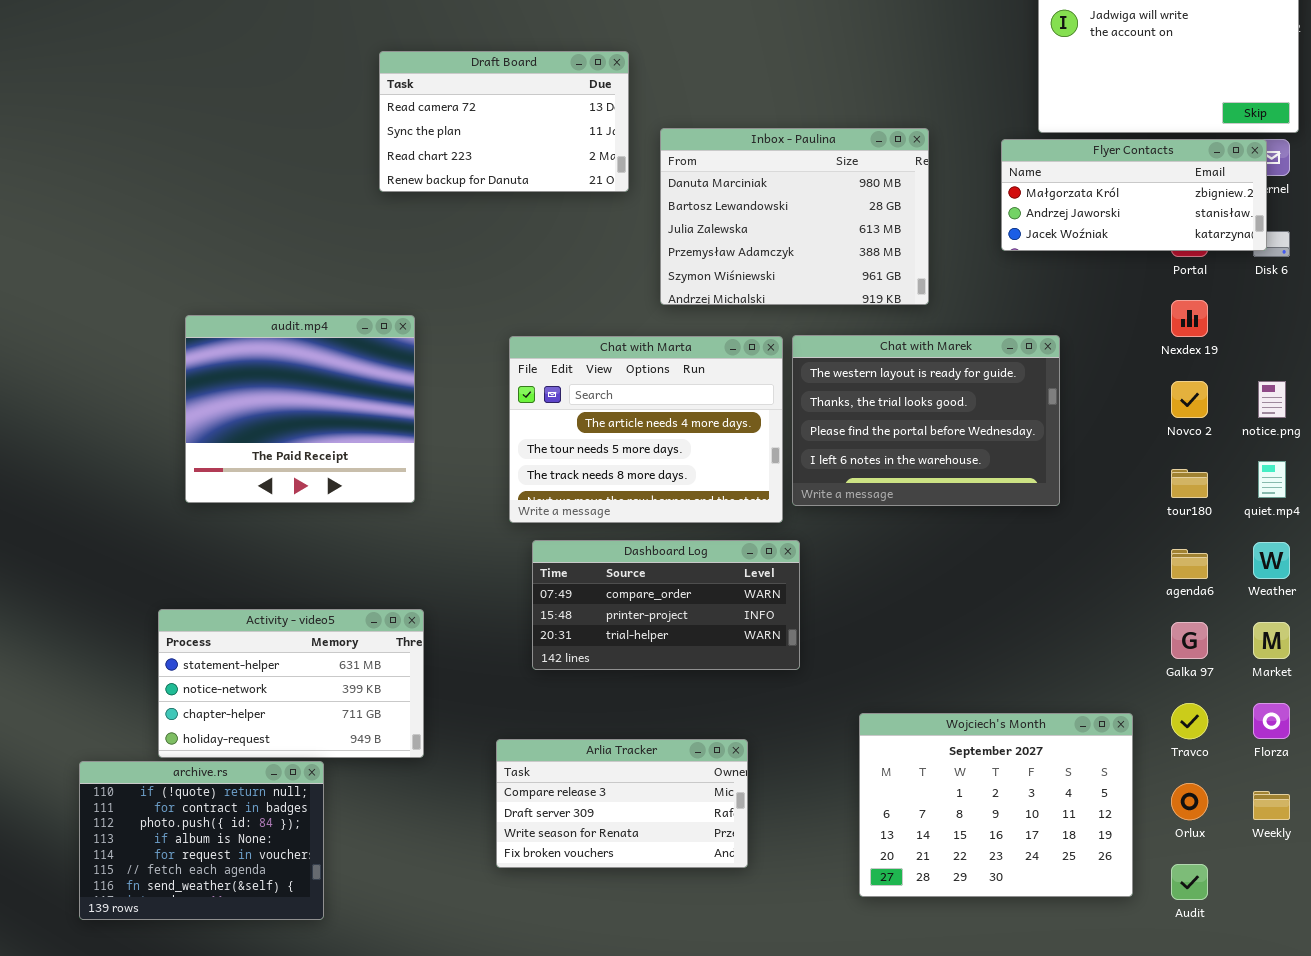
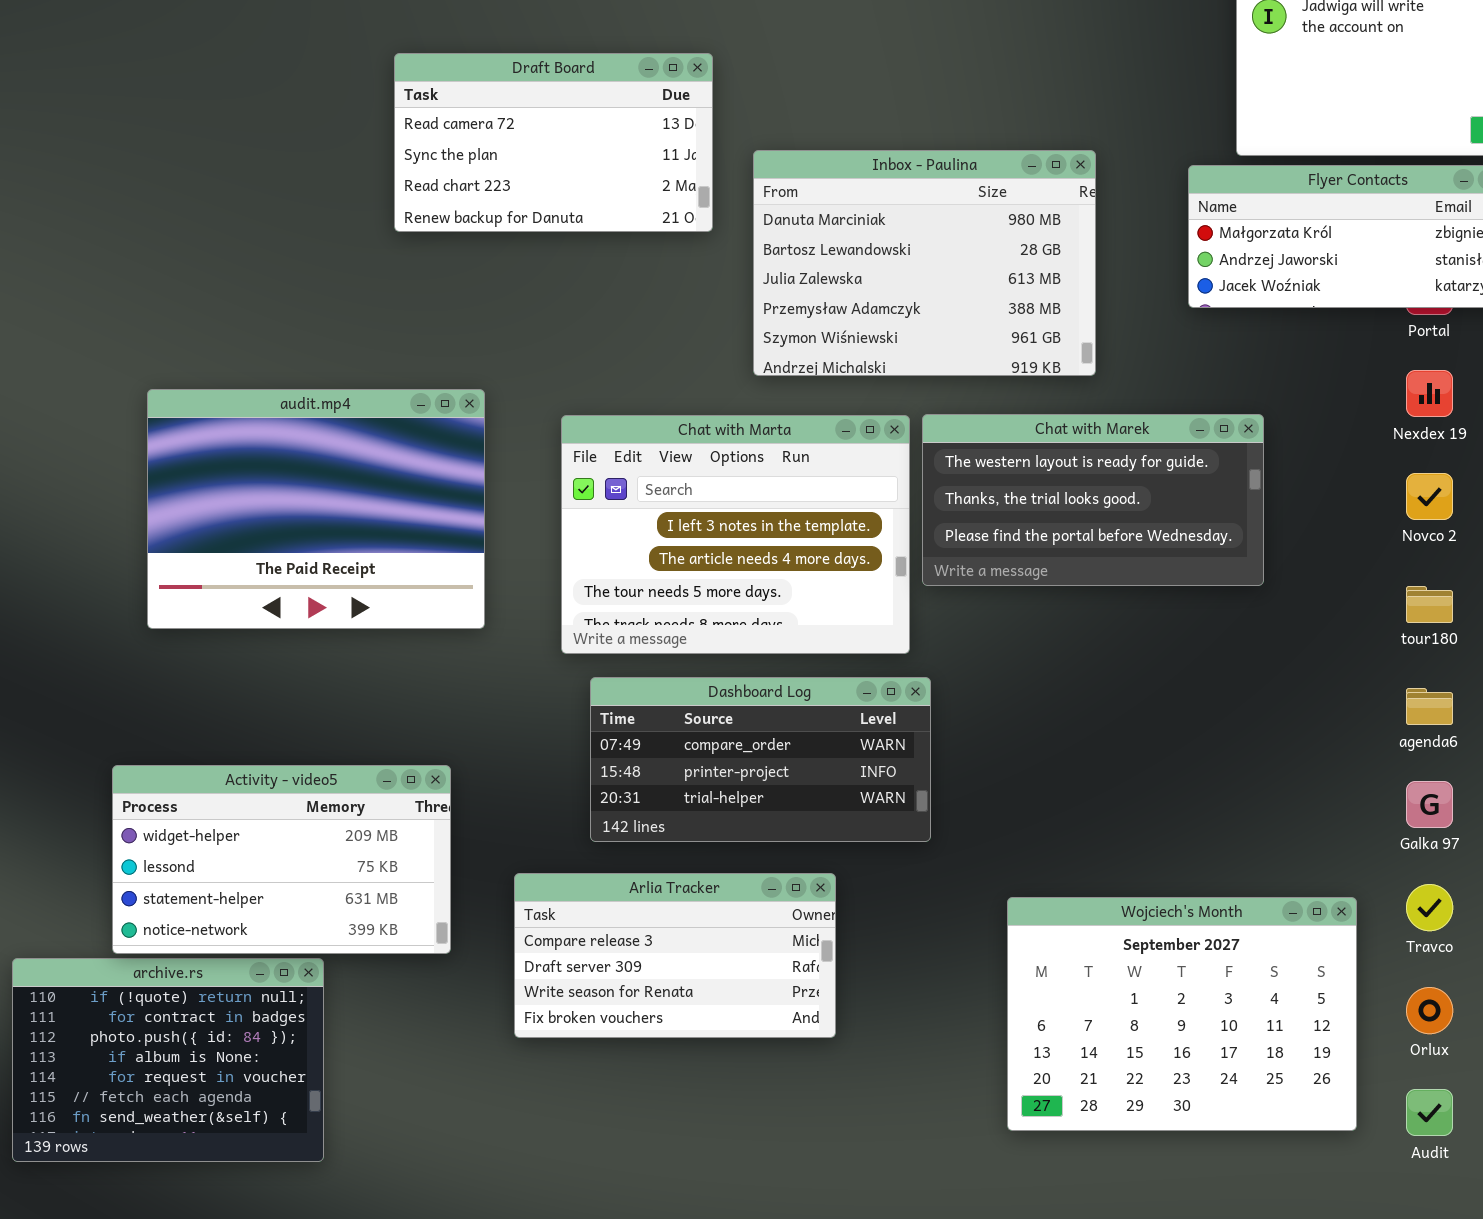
audit.mp4: [185,315,415,503] -> [147,389,485,629], resized
Chat with Marek: [792,335,1060,506] -> [922,414,1264,586], resized
Chat with Marta: [509,336,783,523] -> [561,415,910,654], scrolled up 1 row
Activity - video5: [158,609,424,758] -> [112,765,451,954], scrolled up 2 rows
Arlia Tracker: [496,739,748,868] -> [514,873,836,1038], moved

